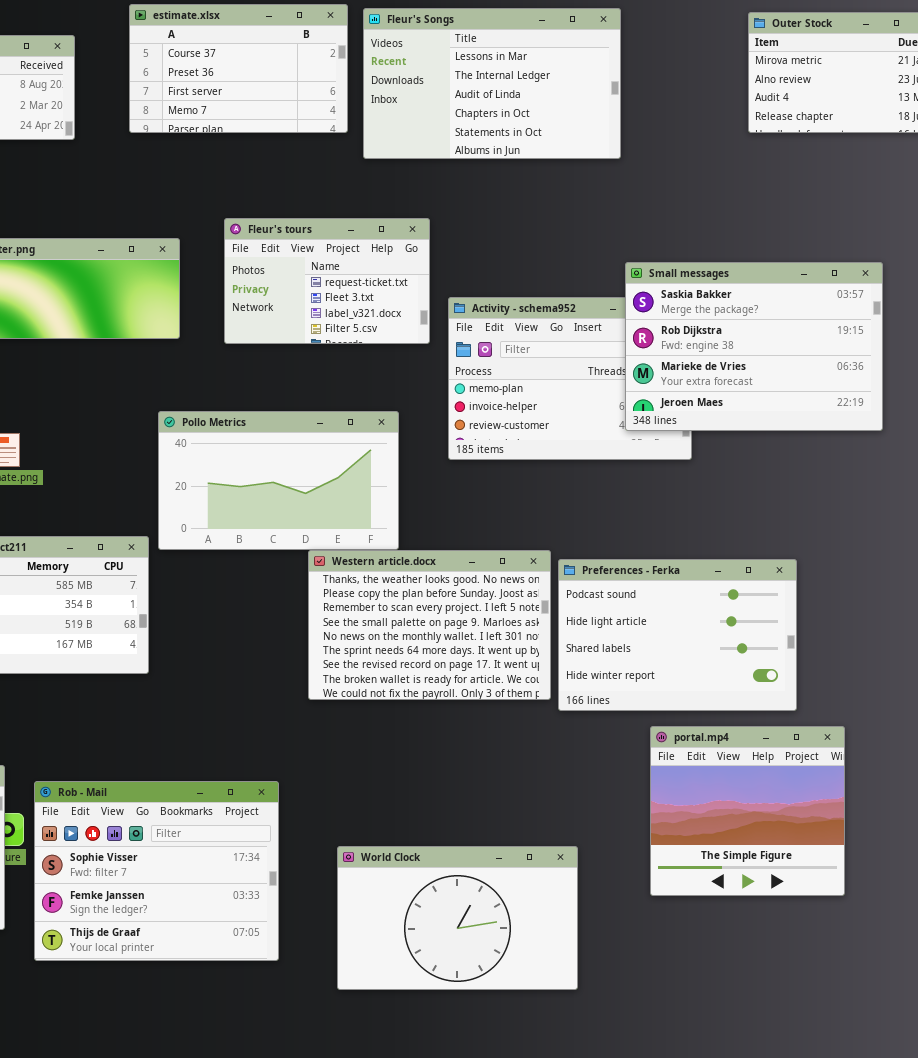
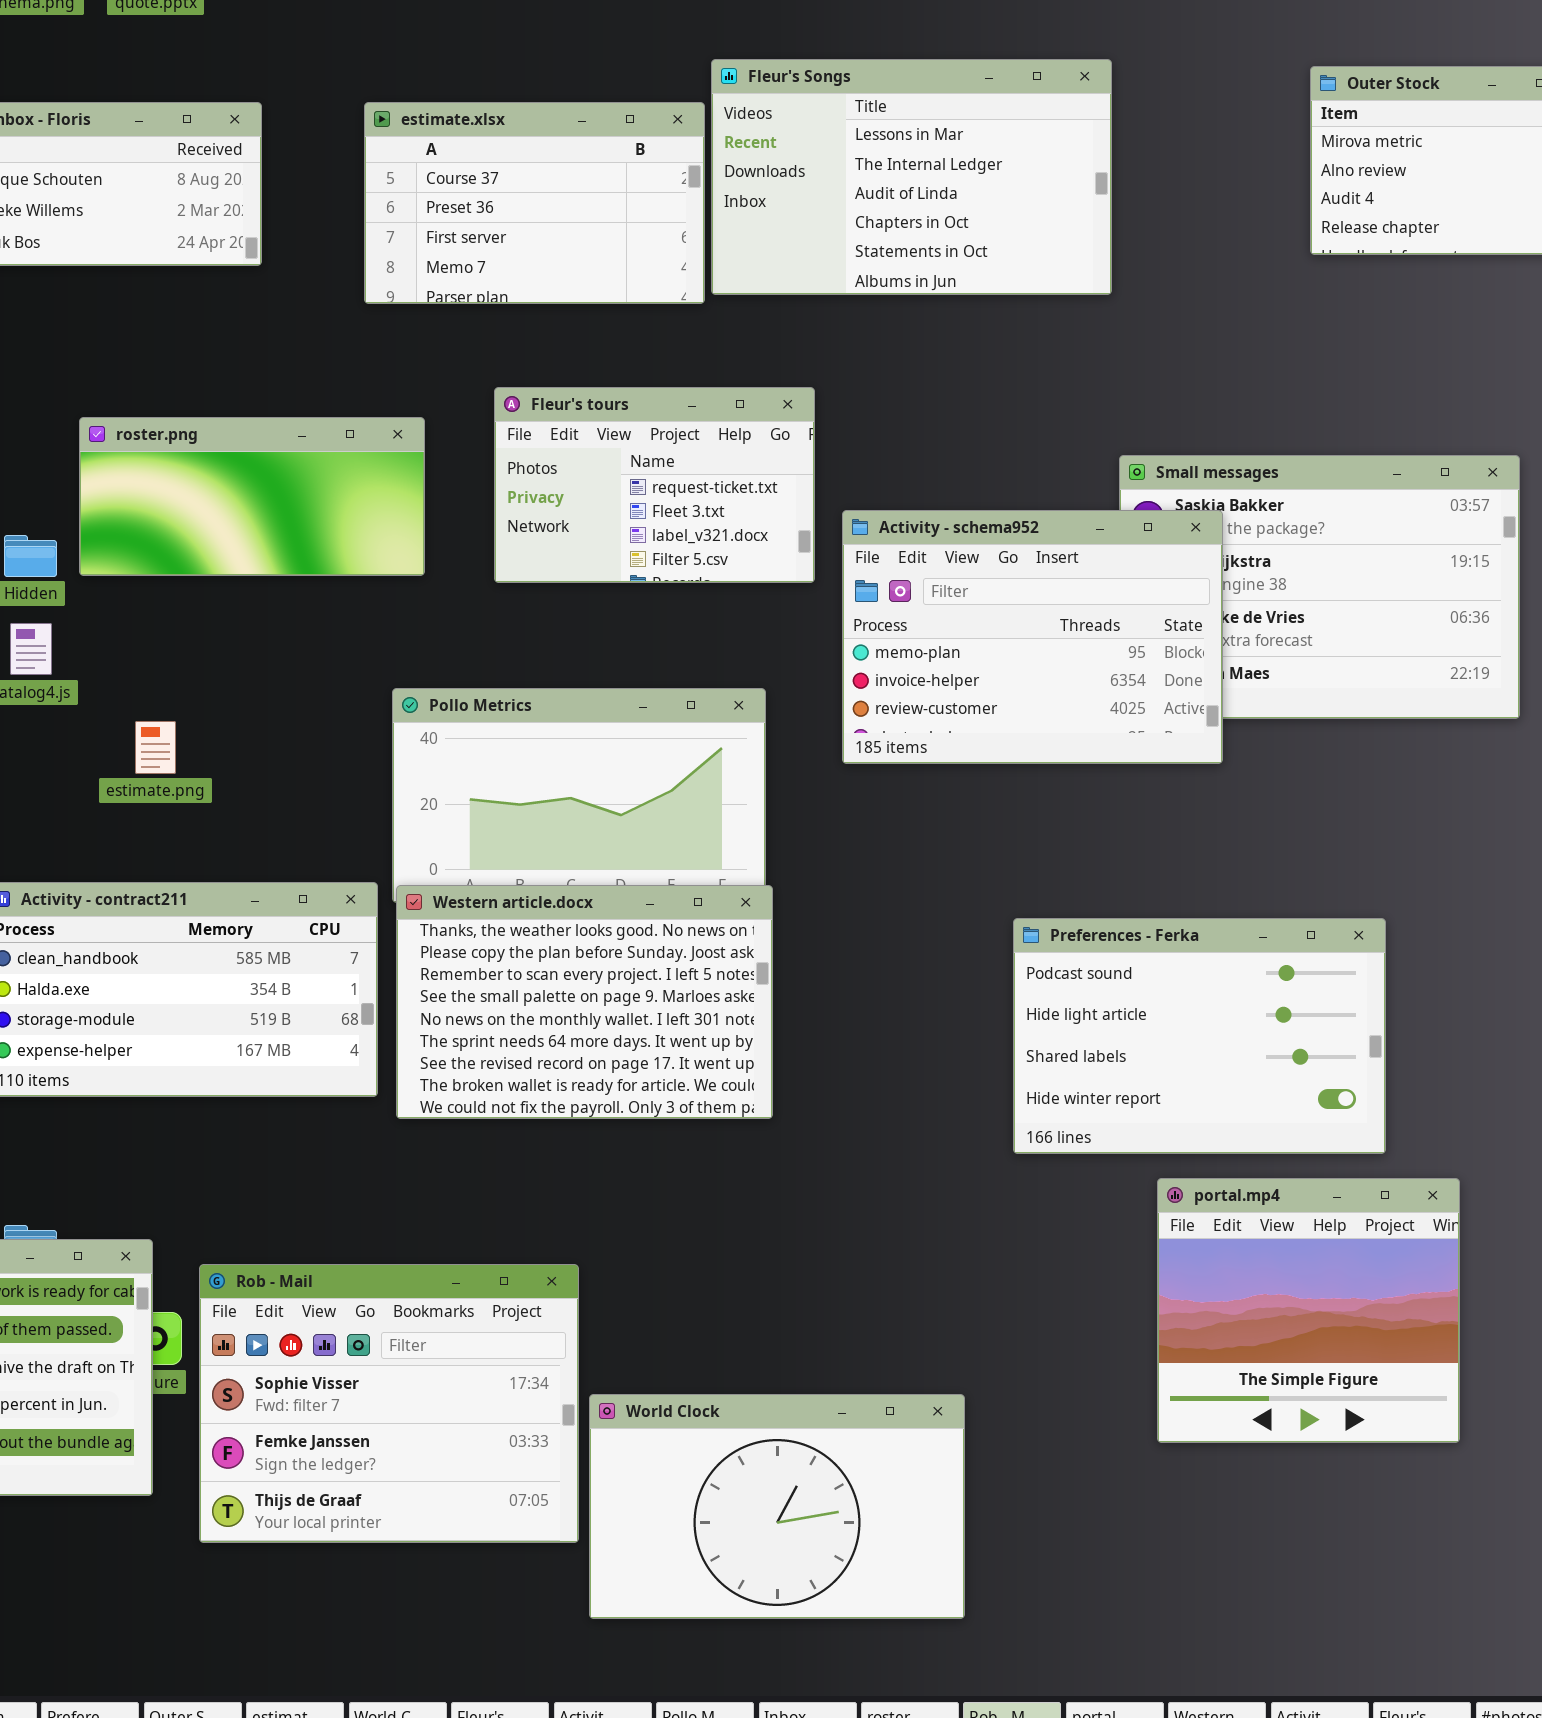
estimate.xlsx: [129,4,348,133] -> [364,102,705,304], moved
Activity - schema952: [448,297,692,460] -> [842,510,1223,764], raised
Western article.docx: [308,550,551,700] -> [396,885,773,1119], moved
World Clock: [337,846,578,990] -> [589,1394,965,1619], moved

